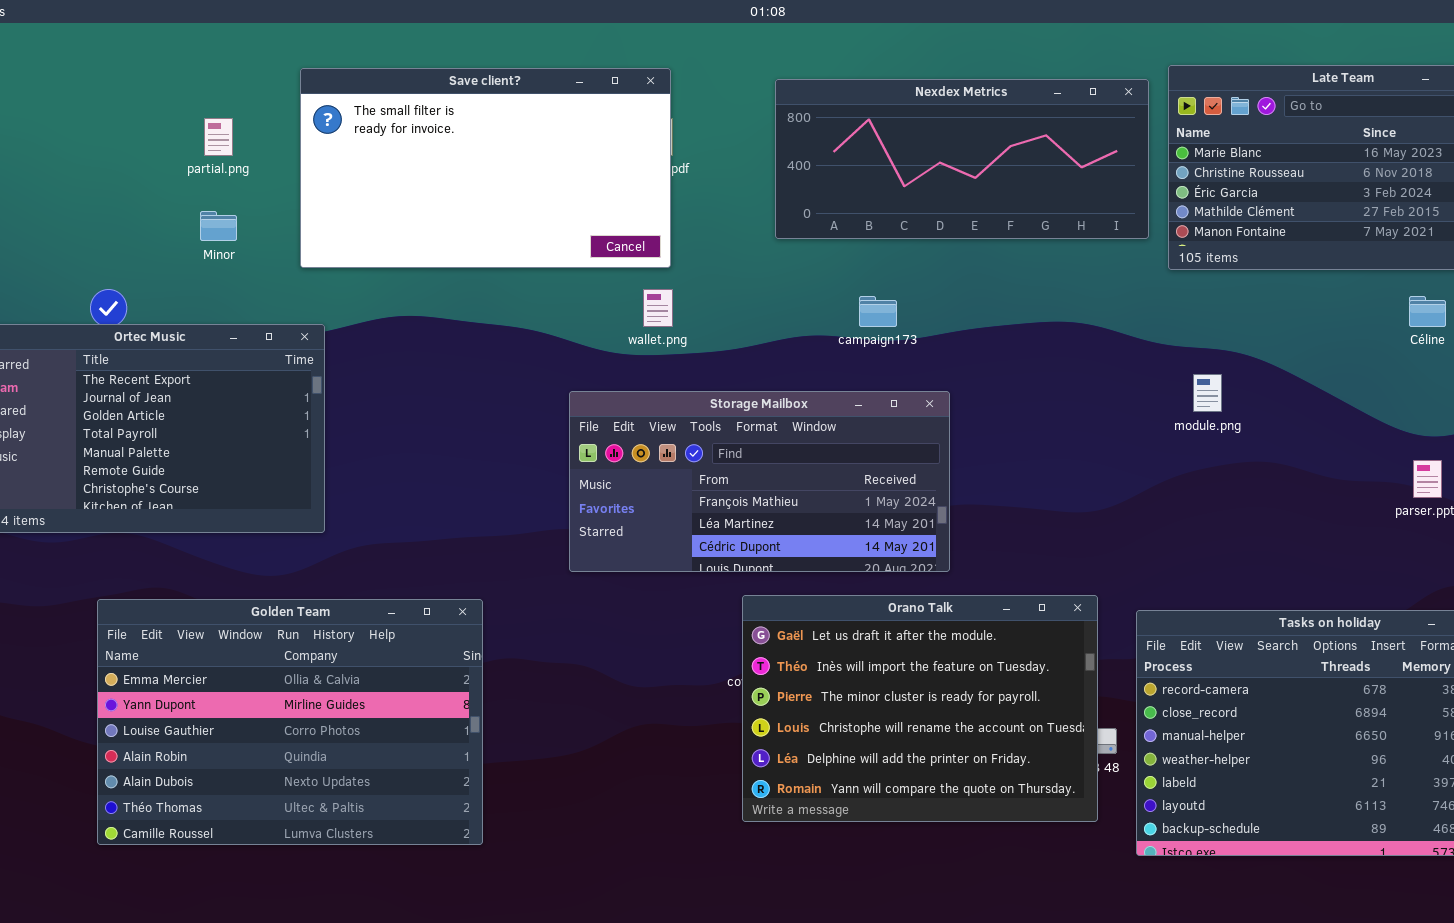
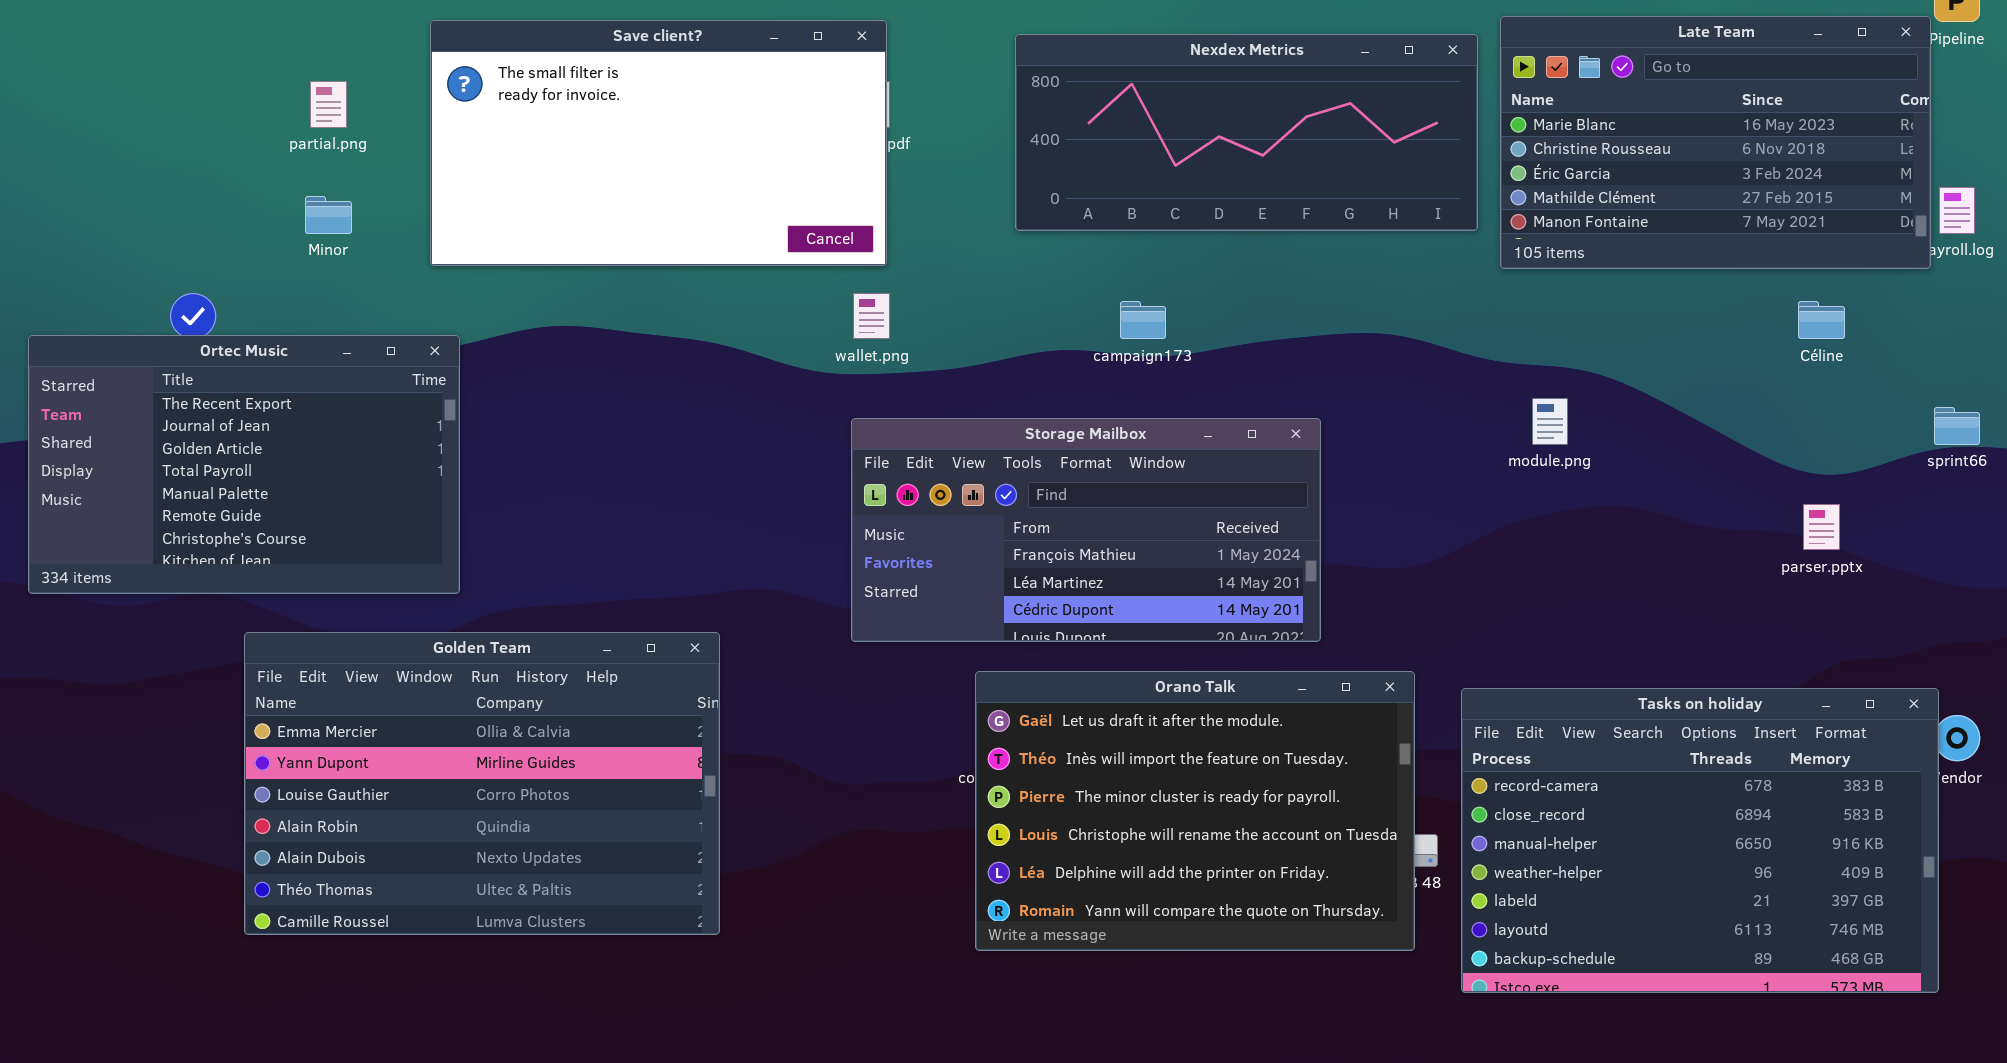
Storage Mailbox: [569,391,950,572] -> [851,418,1321,642], moved
Golden Team: [97,599,483,845] -> [244,632,720,935], moved

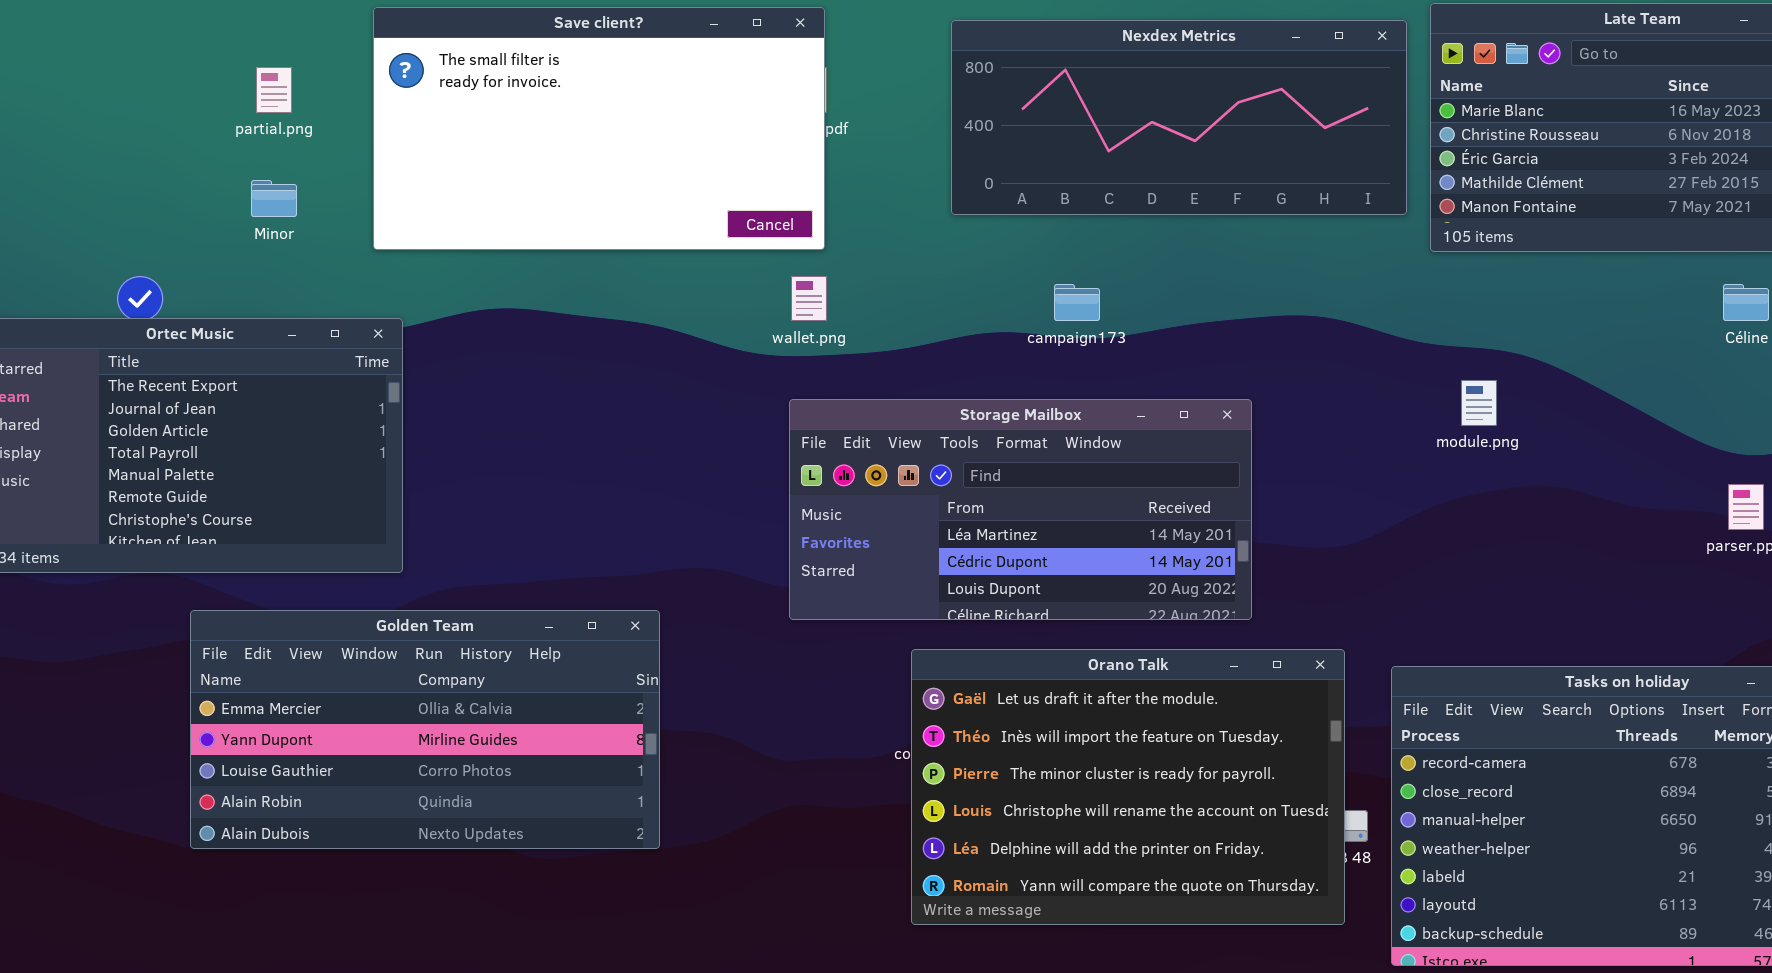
Storage Mailbox: [851,418,1321,642] -> [789,399,1252,620], scrolled down 1 row
Golden Team: [244,632,720,935] -> [190,610,660,849], resized

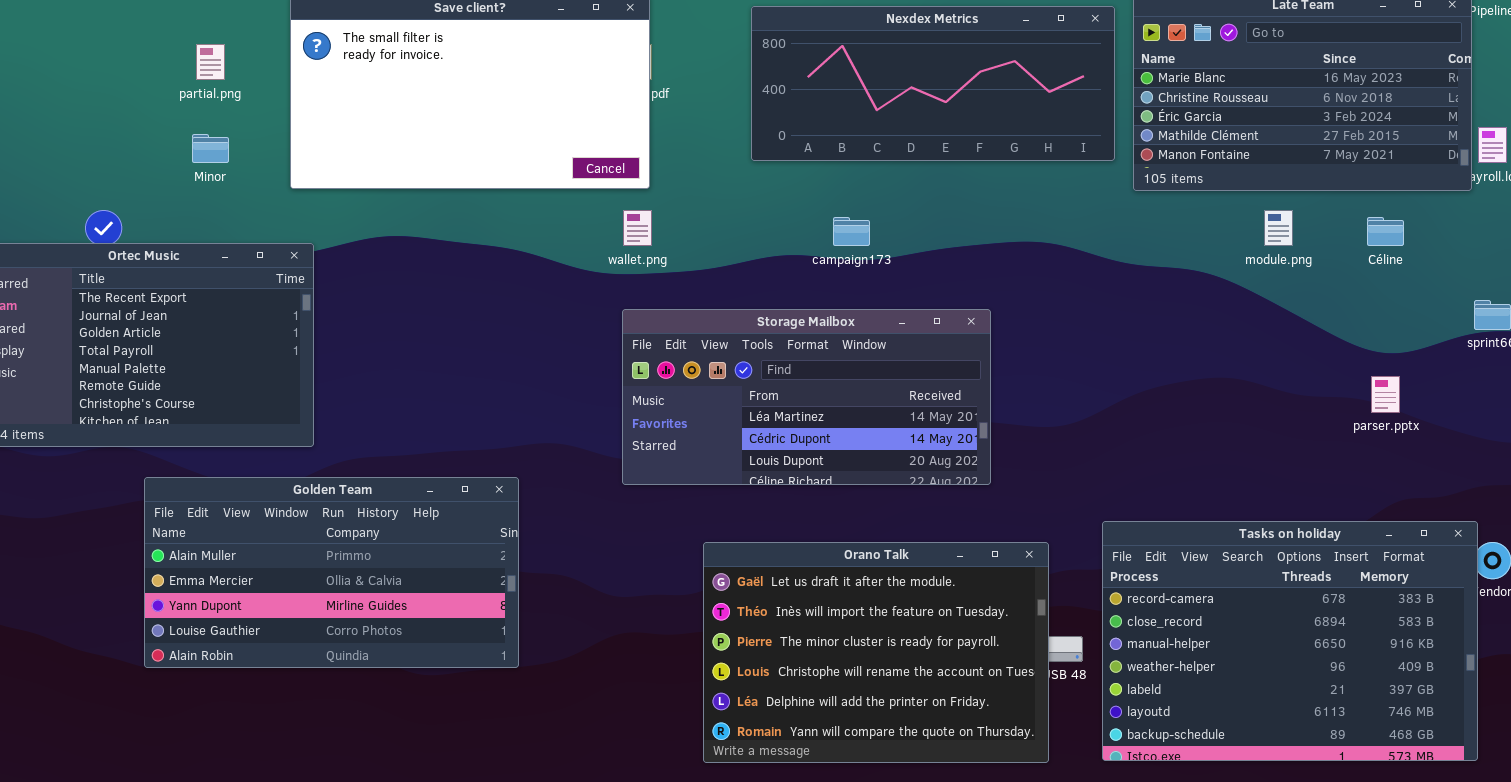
module.png: [1461,380,1497,426] -> [1264,210,1293,246], moved
Golden Team: [190,610,660,849] -> [144,477,519,668], scrolled up 1 row
Orano Talk: [911,649,1345,925] -> [703,542,1049,763], moved

